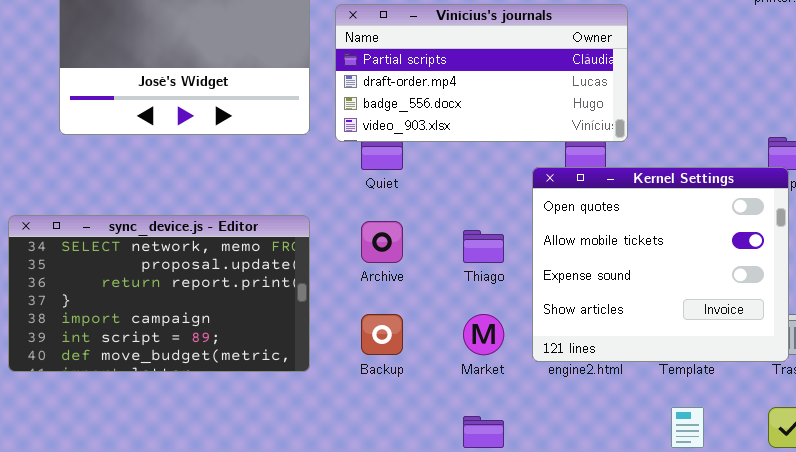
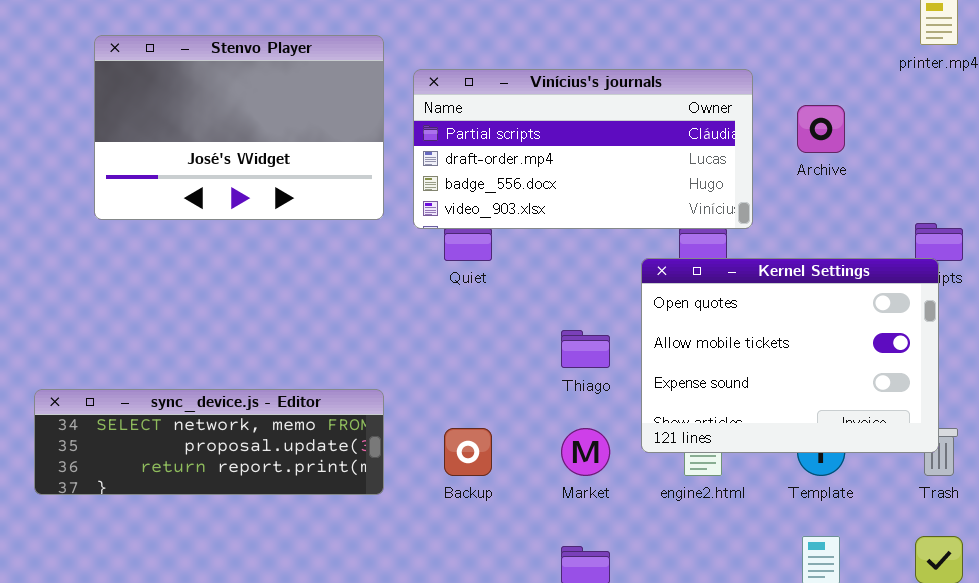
Kernel Settings: [532,167,789,362] -> [641,258,939,453], resized
sync_device.js - Editor: [8,215,310,372] -> [34,389,384,495], resized
Archive: [361,221,403,263] -> [797,105,845,153], moved

